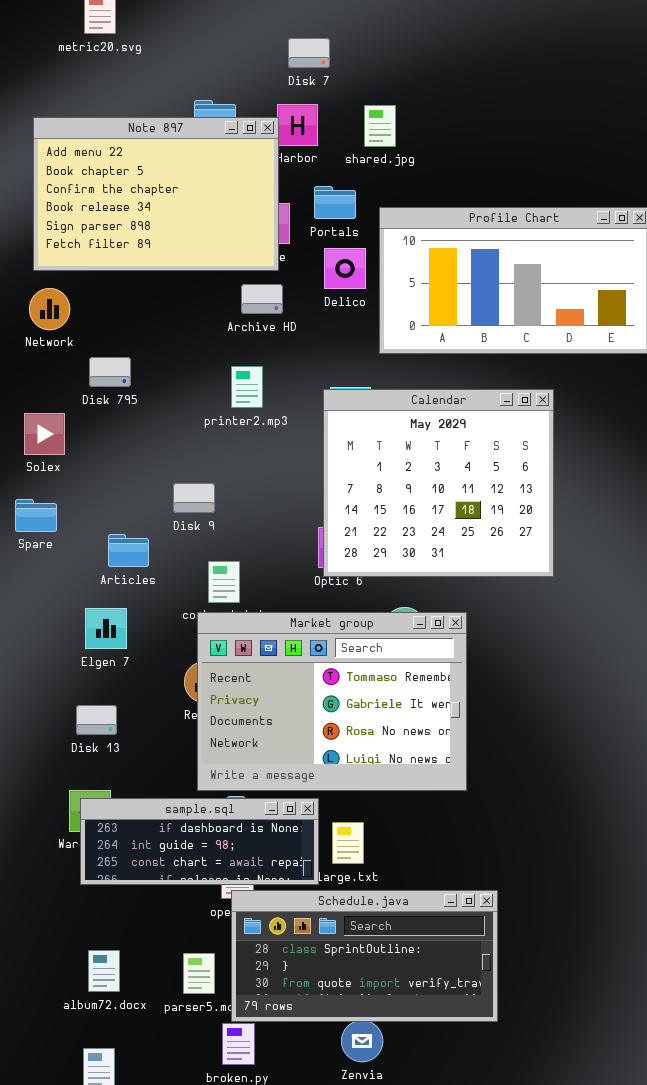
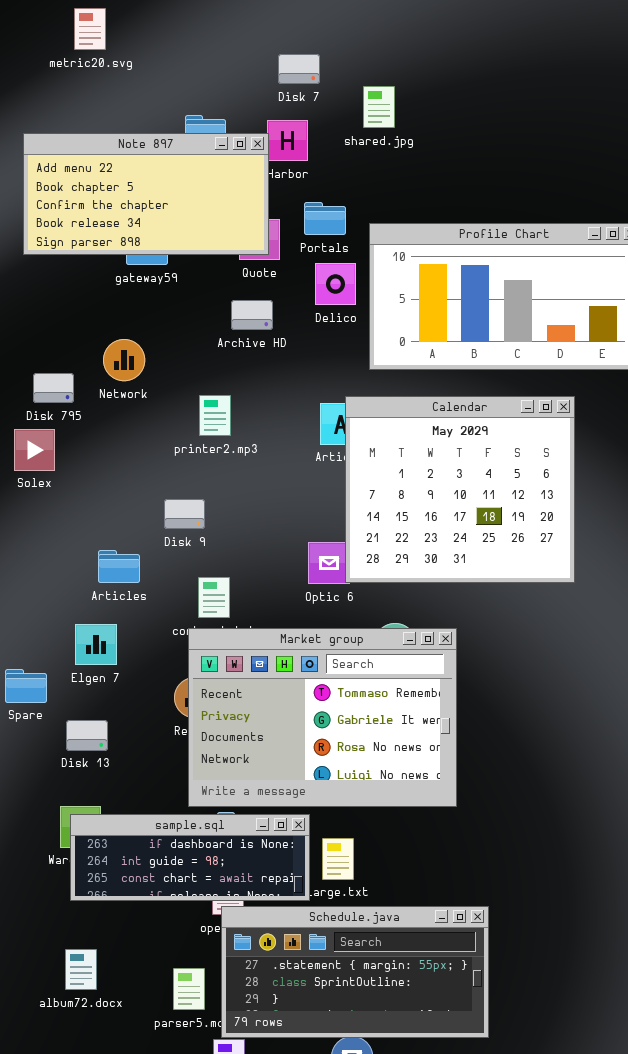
shared.jpg: [364,105,396,147] -> [363,86,395,128], moved
Note 897: [33,117,279,271] -> [23,133,269,255], resized
Network: [29,288,70,330] -> [103,339,145,381], moved
Disk 795: [89,357,131,387] -> [33,373,74,403], moved
printer2.mp3: [231,366,263,408] -> [199,395,231,436], moved
Calendar: [323,389,554,577] -> [345,396,575,583], moved
Spare: [15,499,57,532] -> [5,669,47,703], moved
Schedule.java: [231,890,498,1022] -> [221,906,489,1038], scrolled up 1 row
album72.docx: [88,950,120,992] -> [65,949,97,990], moved

